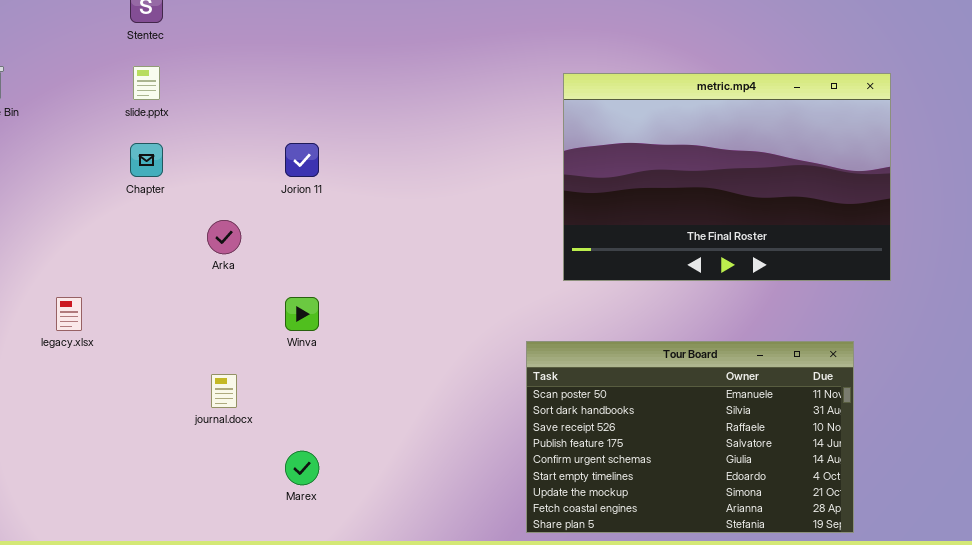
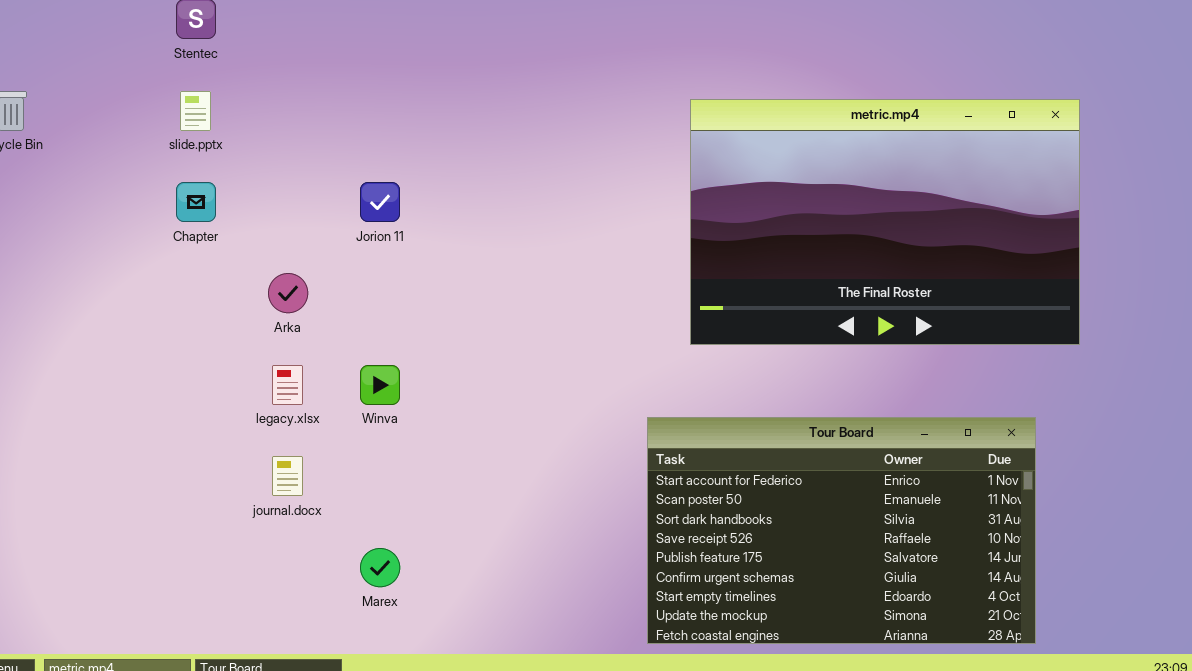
legacy.xlsx: [56,297,82,331] -> [272,365,303,405], moved
Tour Board: [526,341,854,533] -> [647,417,1036,644], scrolled up 1 row

